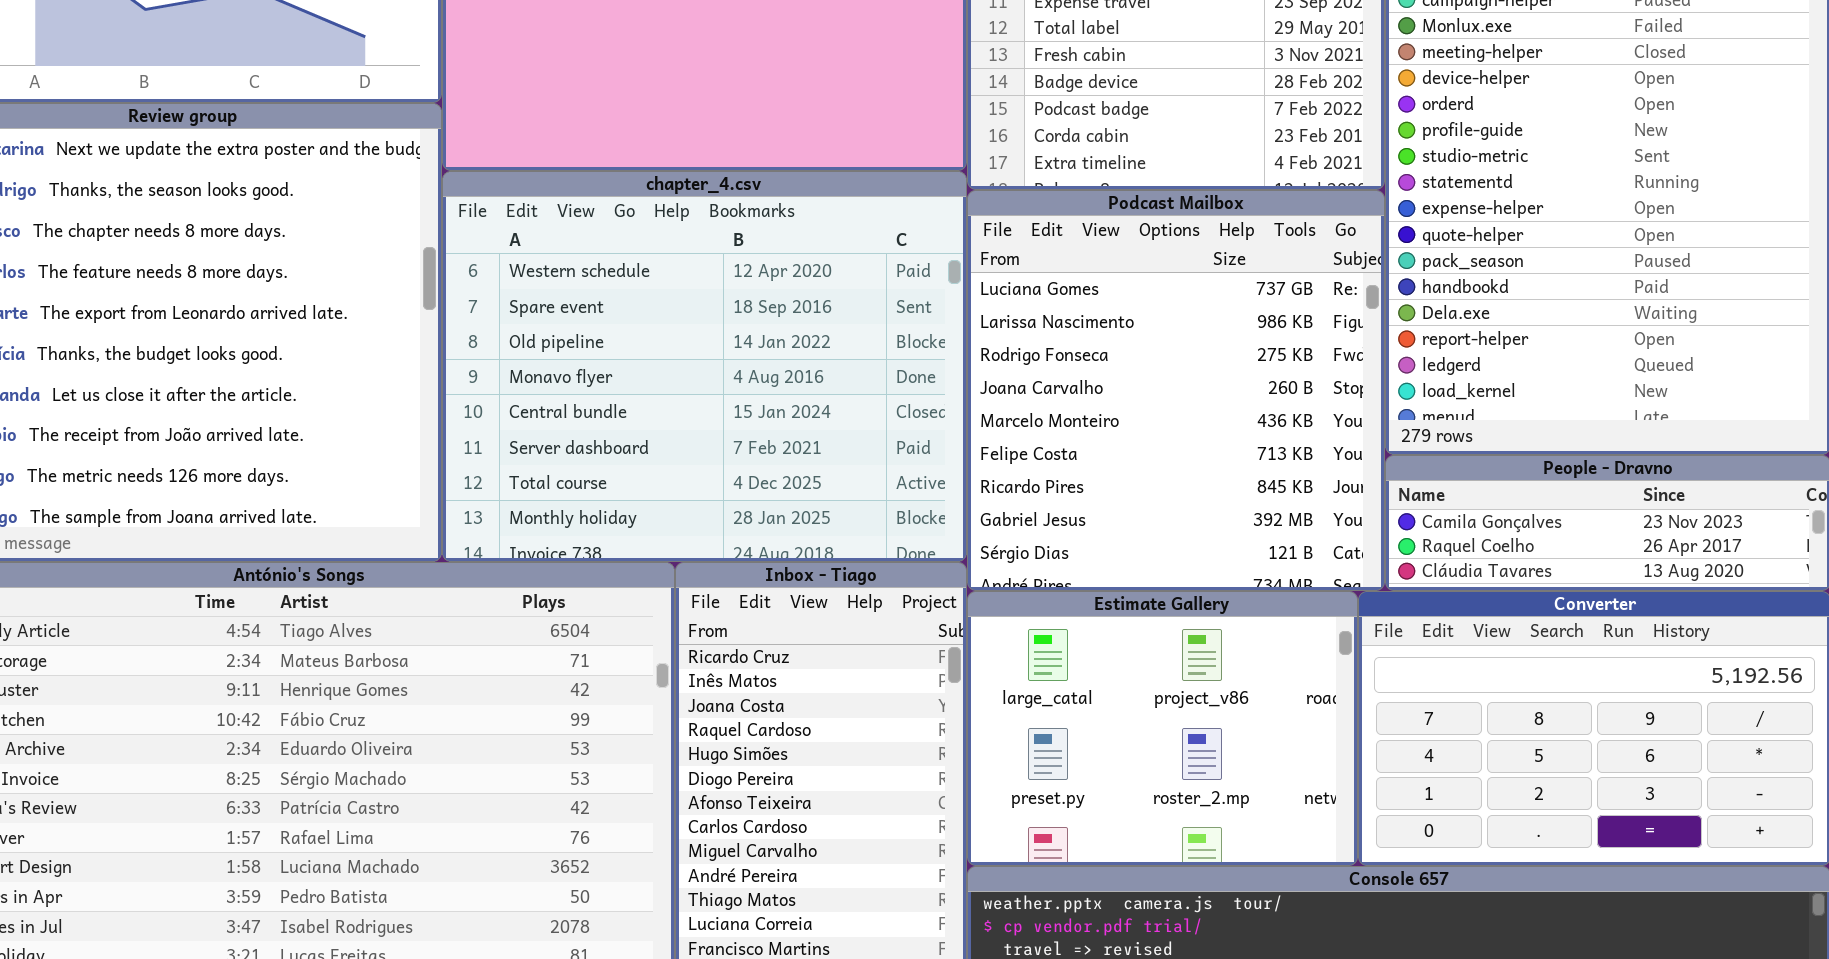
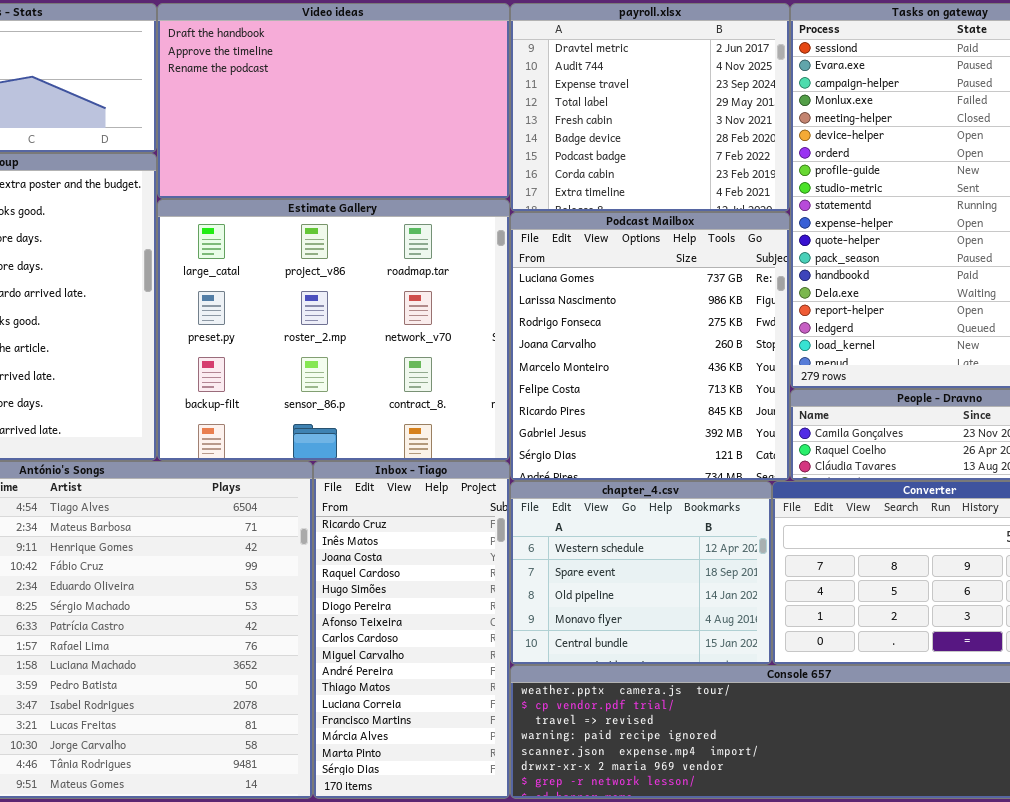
chapter_4.csv: [442,171,967,562] -> [510,481,772,665], moved, resized
Estimate Gallery: [967,591,1358,866] -> [157,199,510,461], moved, resized

